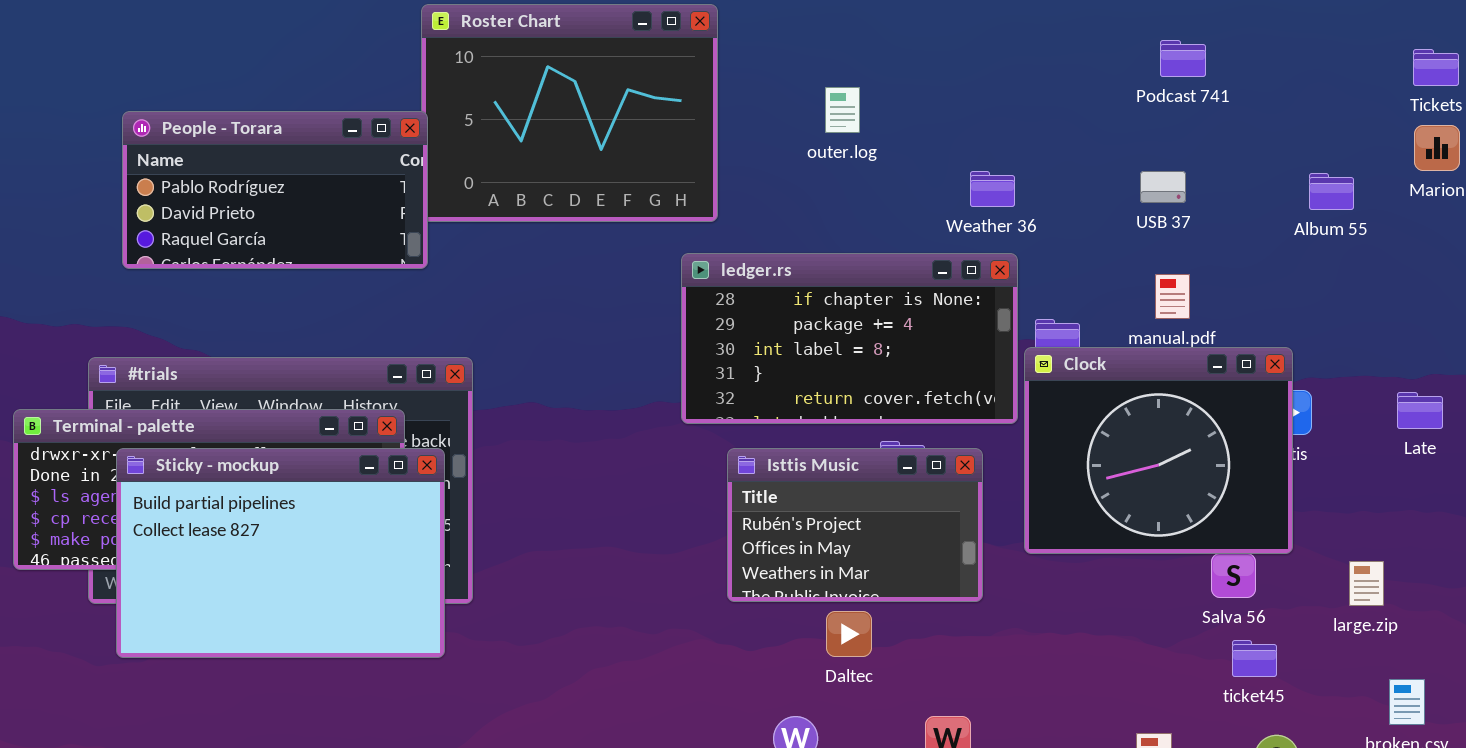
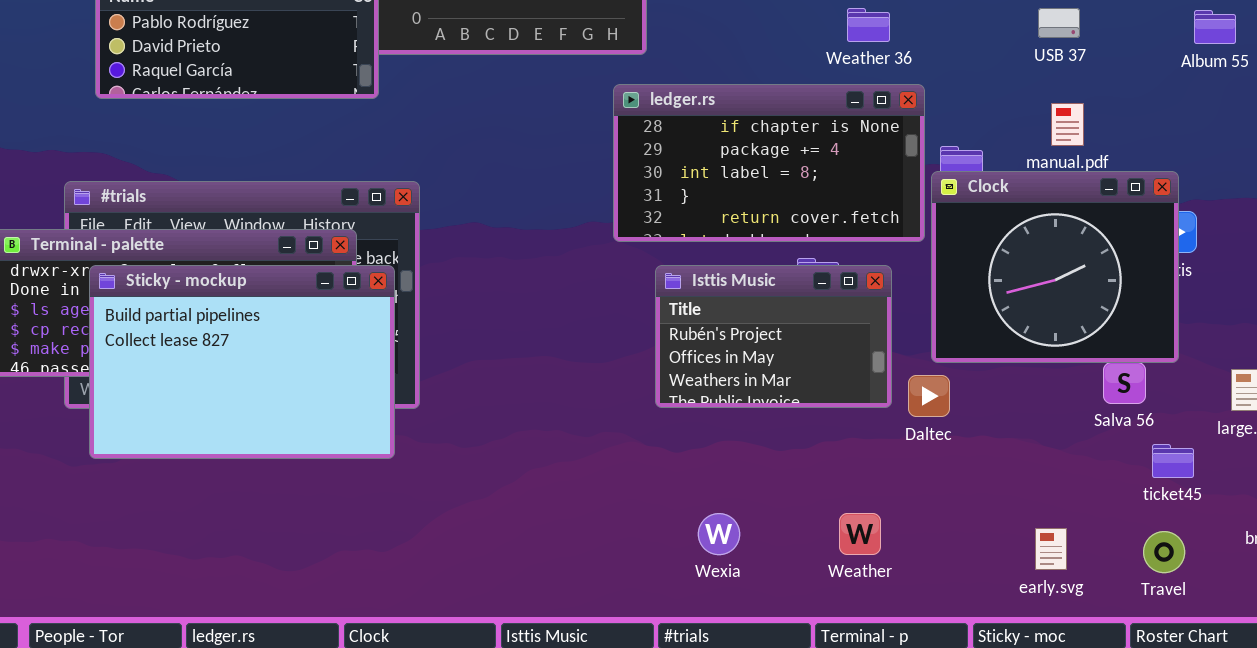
Weather 36: [970,171,1015,207] -> [847,8,890,42], moved
Daltec: [826,611,872,657] -> [908,375,950,417], moved
ticket45: [1232,640,1277,677] -> [1152,444,1194,478], moved

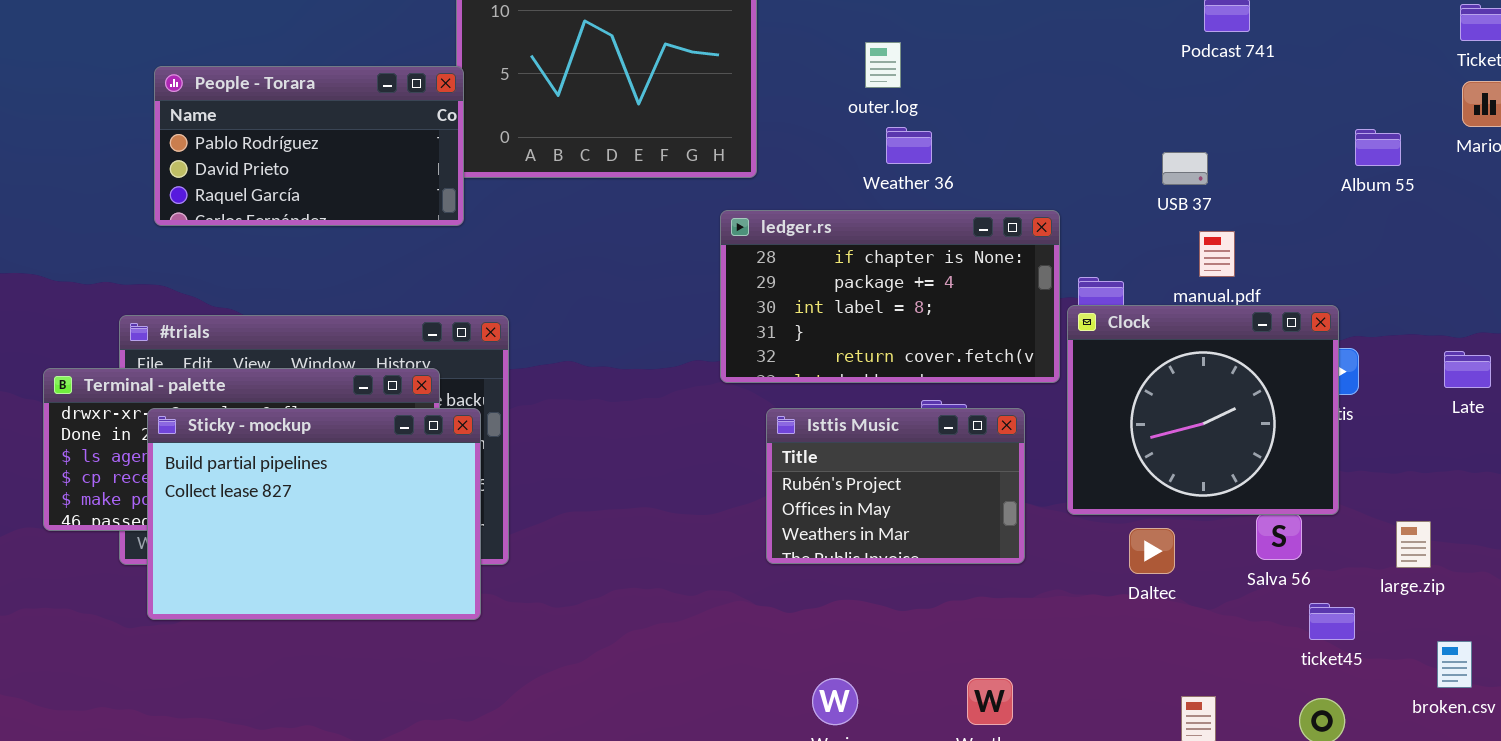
Weather 36: [847,8,890,42] -> [886,127,932,164], moved
USB 37: [1038,8,1080,38] -> [1162,152,1208,185], moved
Daltec: [908,375,950,417] -> [1129,528,1175,574], moved

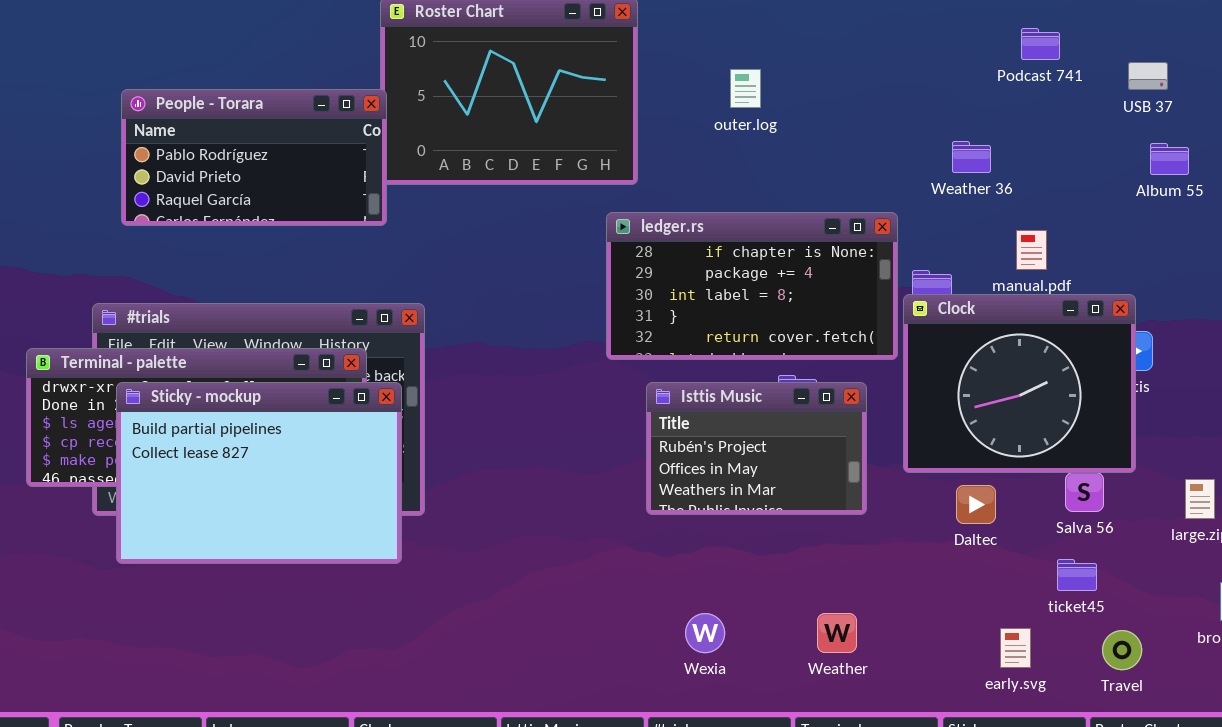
Weather 36: [886,127,932,164] -> [952,141,991,173], moved
USB 37: [1162,152,1208,185] -> [1128,62,1168,90], moved
ticket45: [1309,603,1355,640] -> [1057,559,1097,591], moved

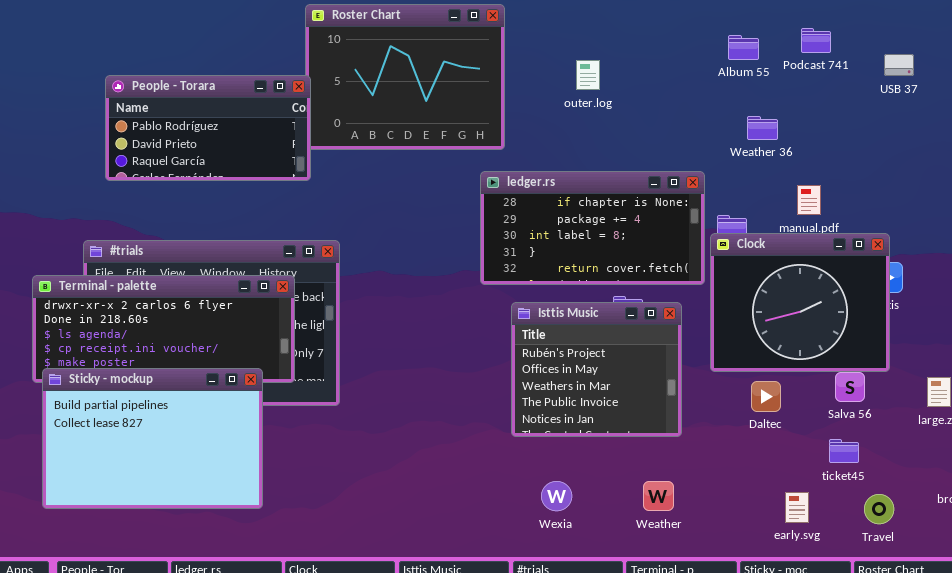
Album 55: [1150,143,1189,175] -> [728,35,759,60], moved
Sticky - mockup: [116,382,402,564] -> [42,368,263,509], moved
Isttis Music: [646,382,867,515] -> [511,302,682,437], resized

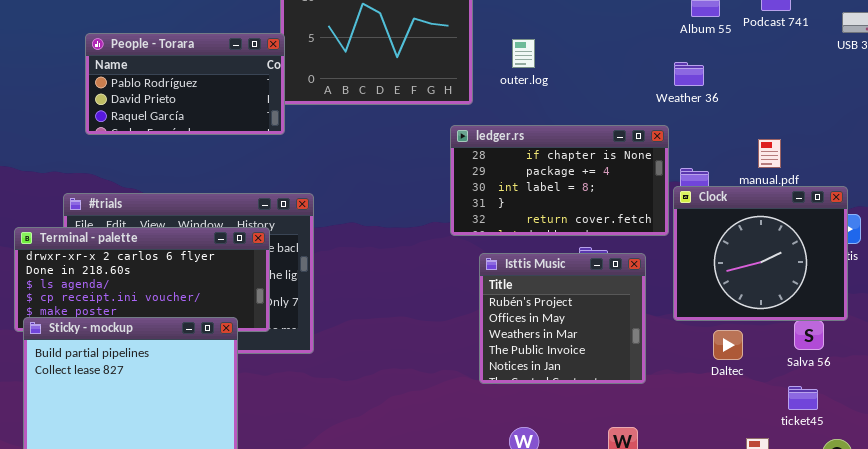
outer.log: [576,60,600,90] -> [512,39,535,68], moved
Weather 36: [747,116,778,140] -> [674,62,704,86], moved

